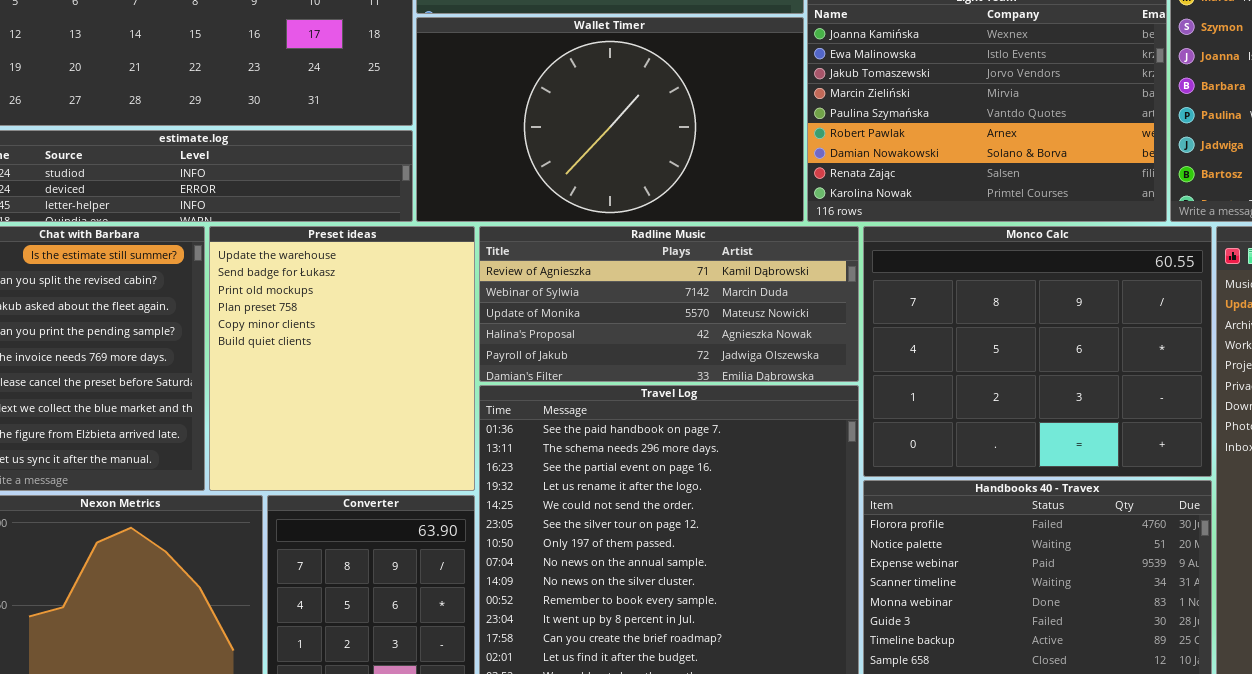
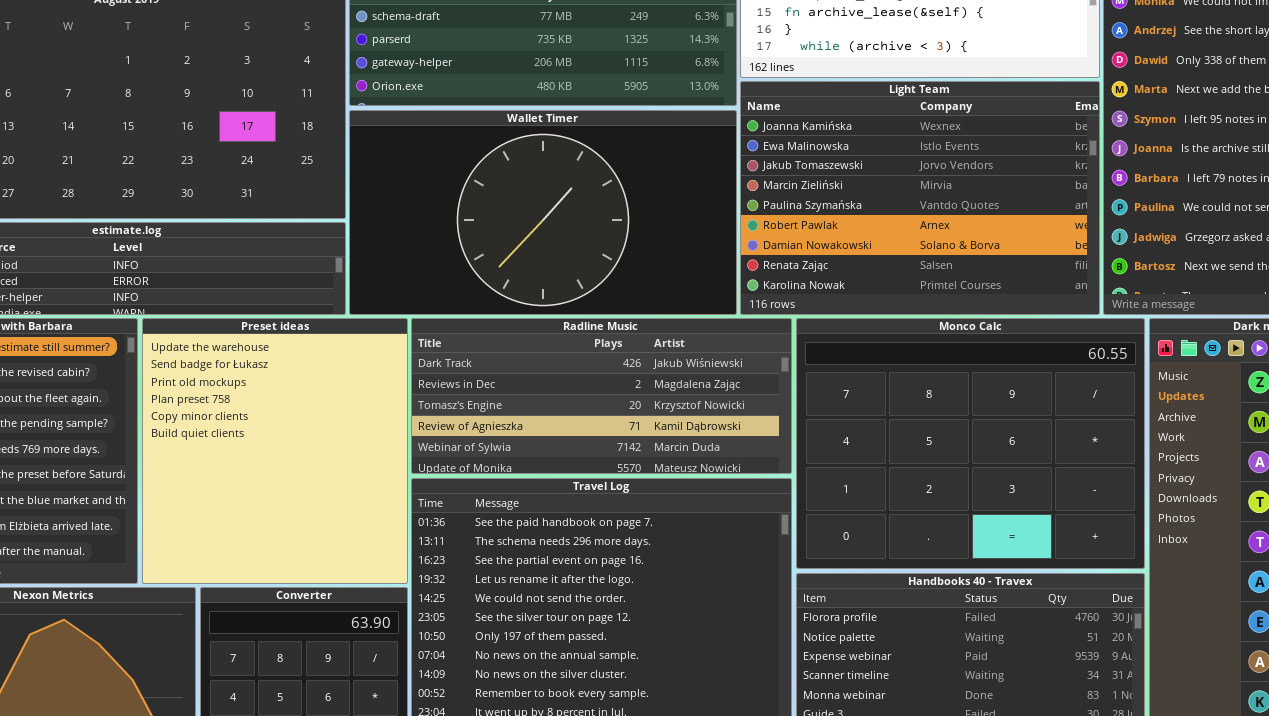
Radline Music: [479,226,859,382] -> [411,318,792,474], scrolled up 3 rows

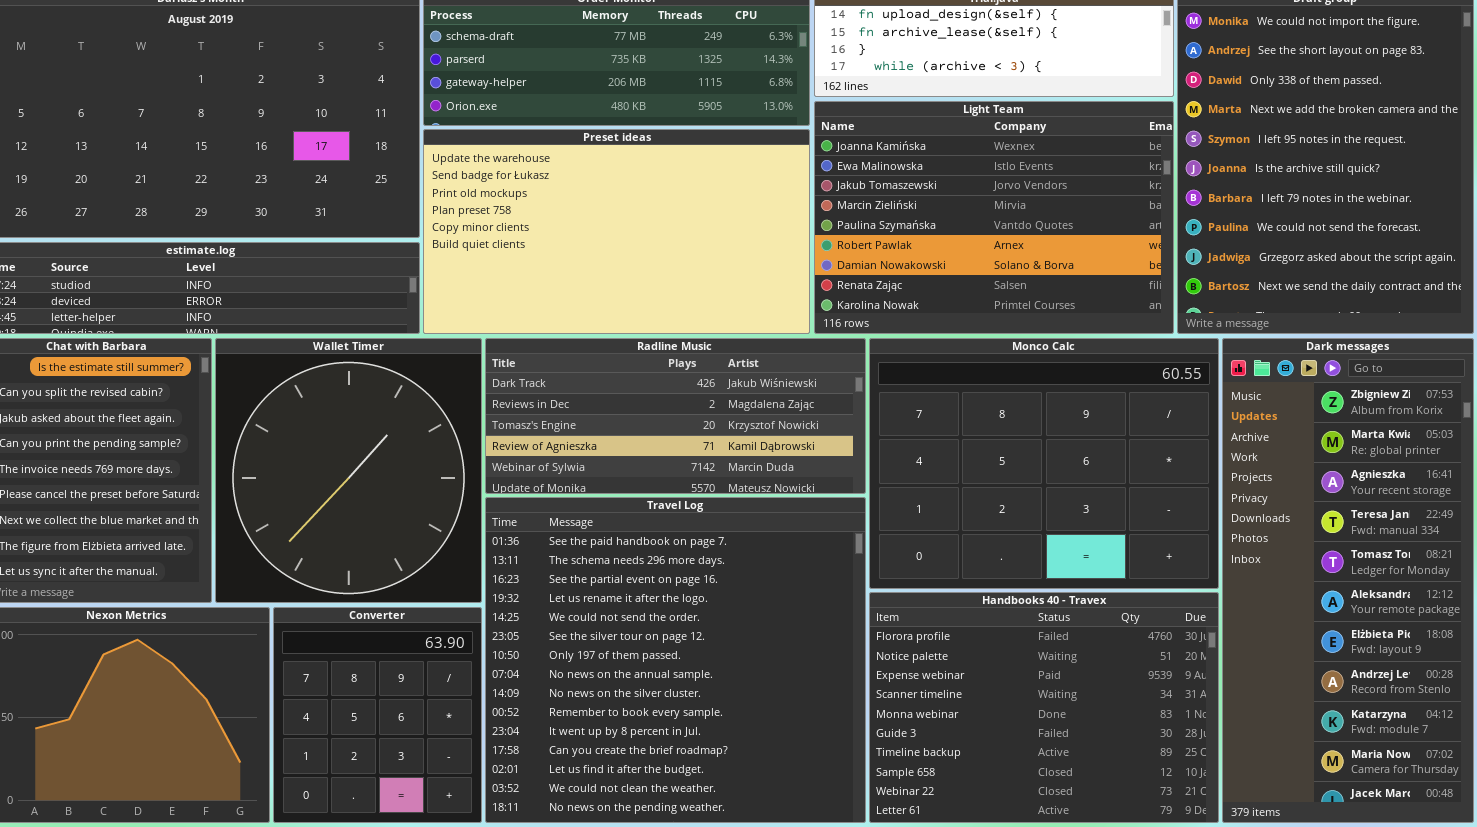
Wallet Timer: [349,110,737,315] -> [215,338,482,603], moved, resized
Preset ideas: [142,318,408,584] -> [423,129,810,334], moved, resized

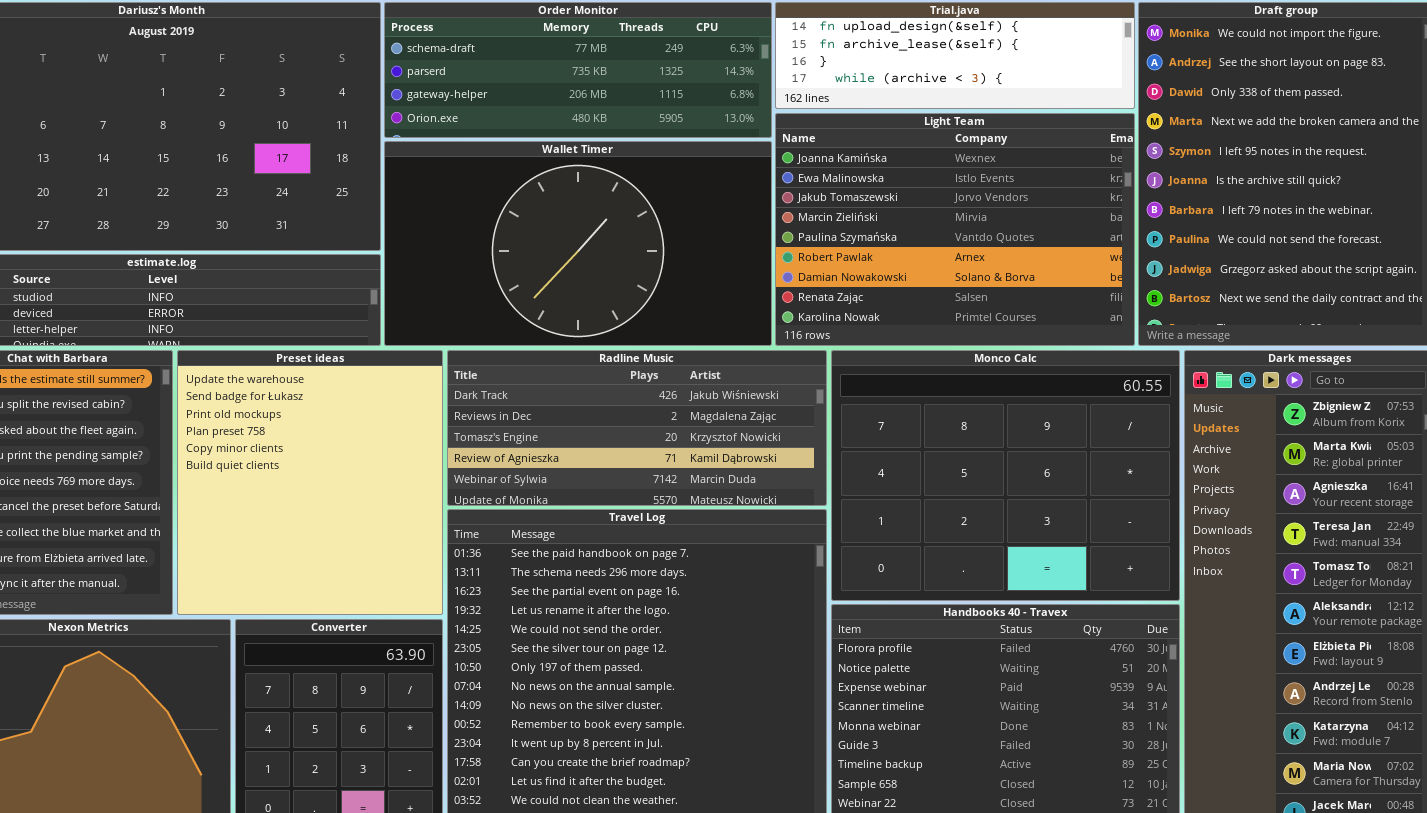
Preset ideas: [423,129,810,334] -> [177,350,443,615], moved, resized
Wallet Timer: [215,338,482,603] -> [384,141,772,346], moved, resized

